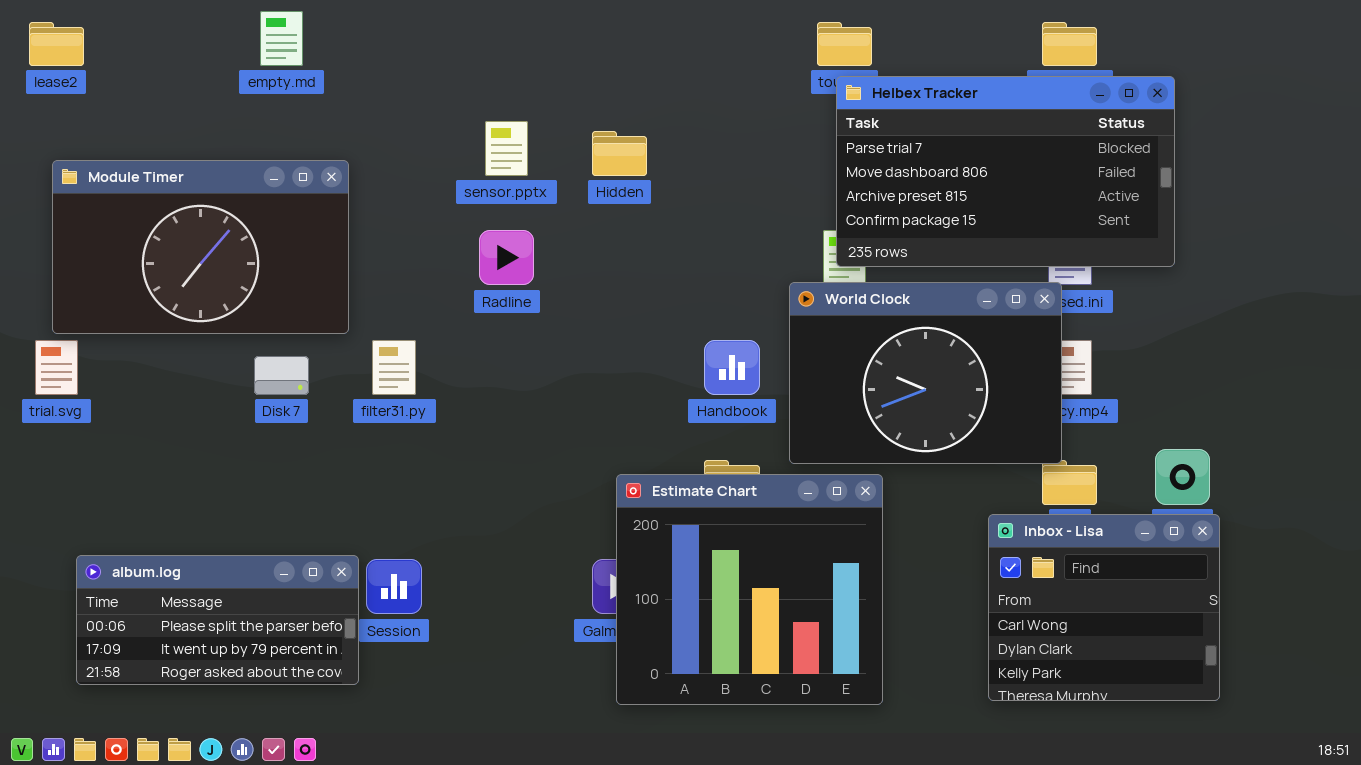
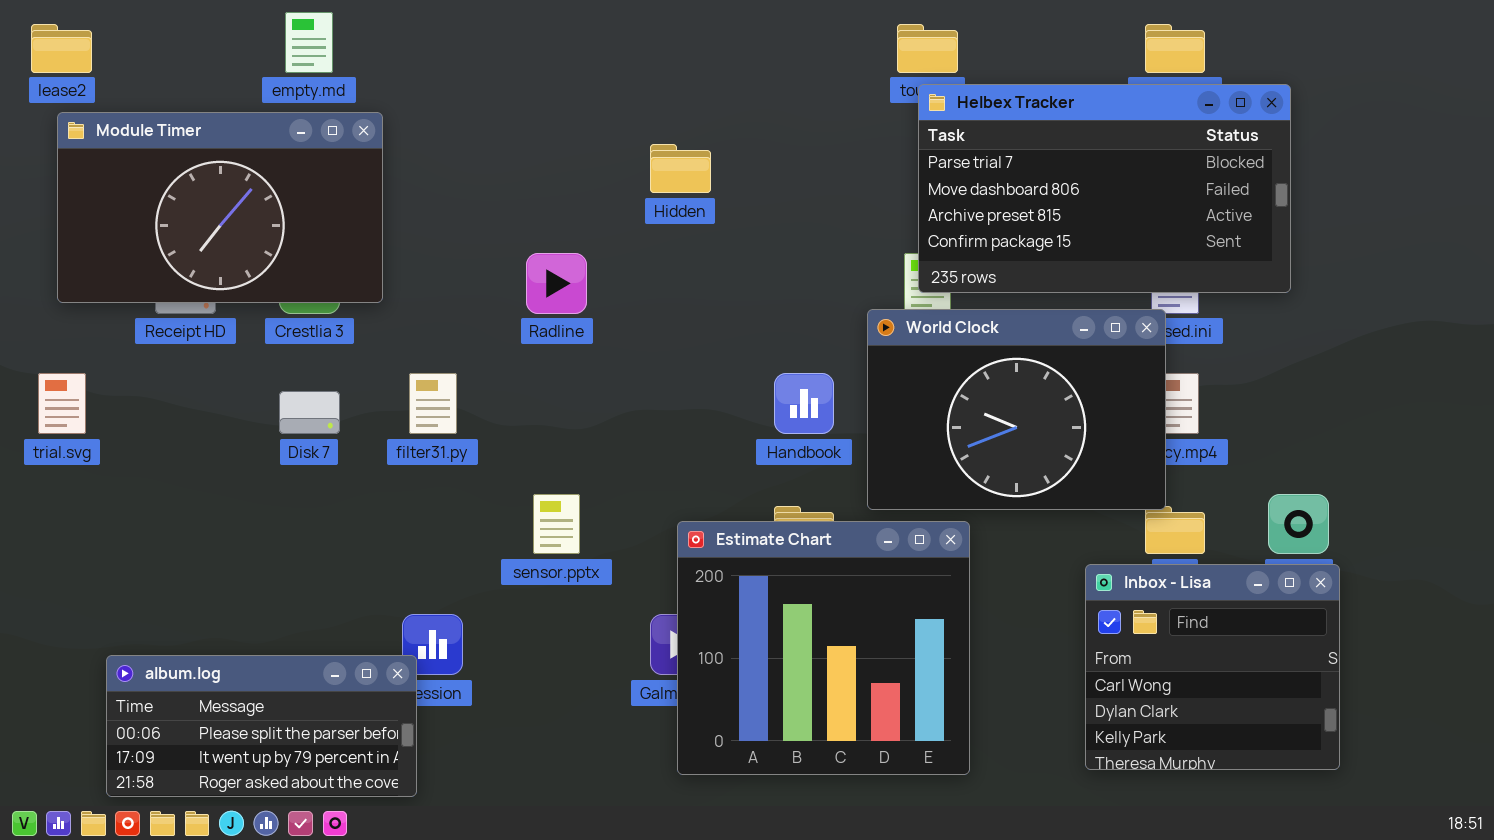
sensor.pptx: [485,121,528,176] -> [533,494,580,554], moved
Module Timer: [52,160,349,334] -> [57,112,383,303], moved
album.log: [76,555,359,685] -> [106,655,417,797], moved

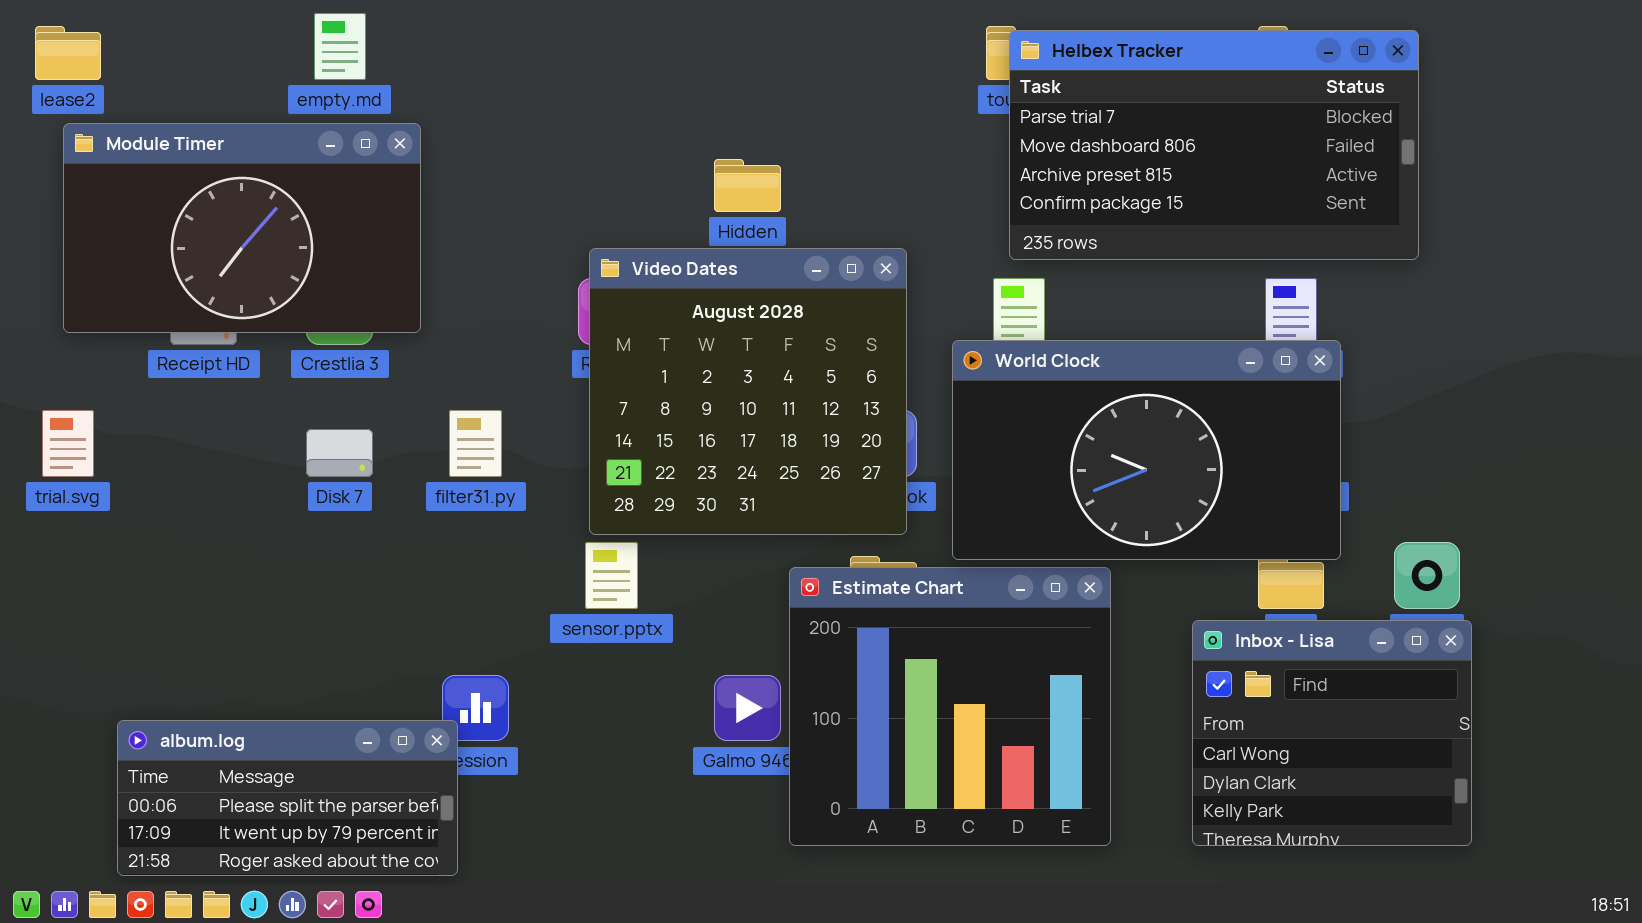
Helbex Tracker: [918,84,1291,293] -> [1009,30,1419,260], moved
Video Dates: none -> [589,248,907,535], opened
World Clock: [867,309,1166,510] -> [952,340,1341,560], resized
Estimate Chart: [677,521,970,775] -> [789,567,1111,846], moved

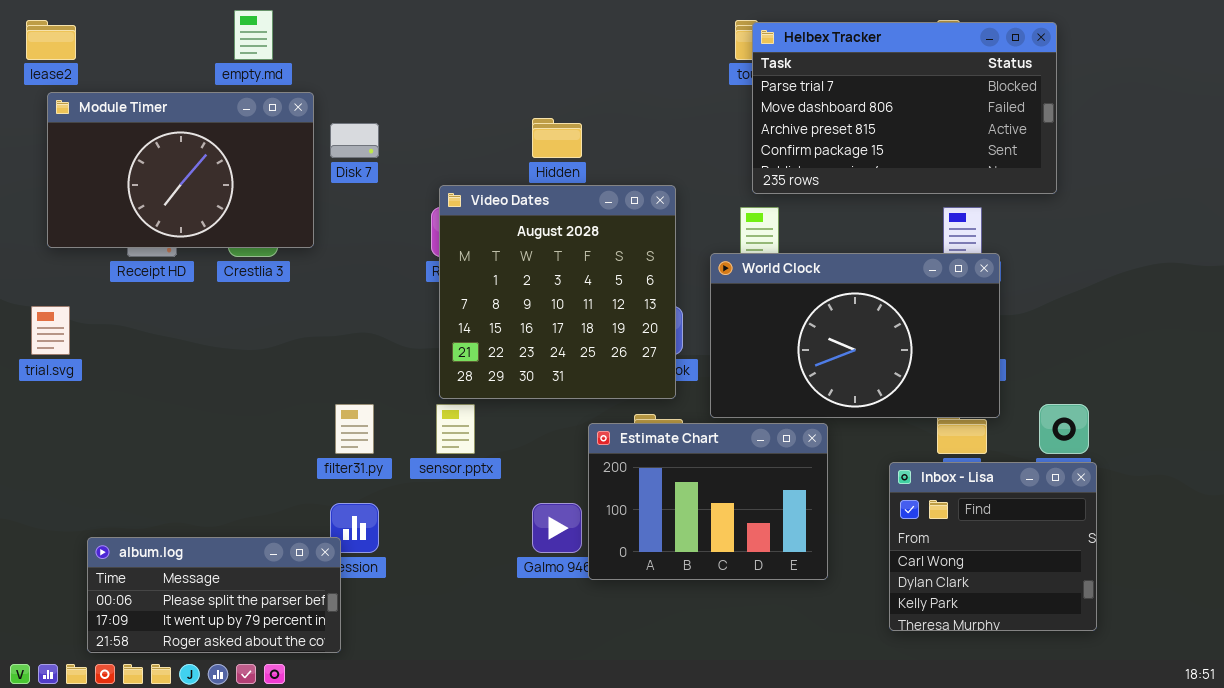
filter31.py: [449,410,502,477] -> [335,404,374,454], moved
Disk 7: [306,429,373,477] -> [330,123,379,158], moved
Estimate Chart: [789,567,1111,846] -> [588,423,828,580], resized

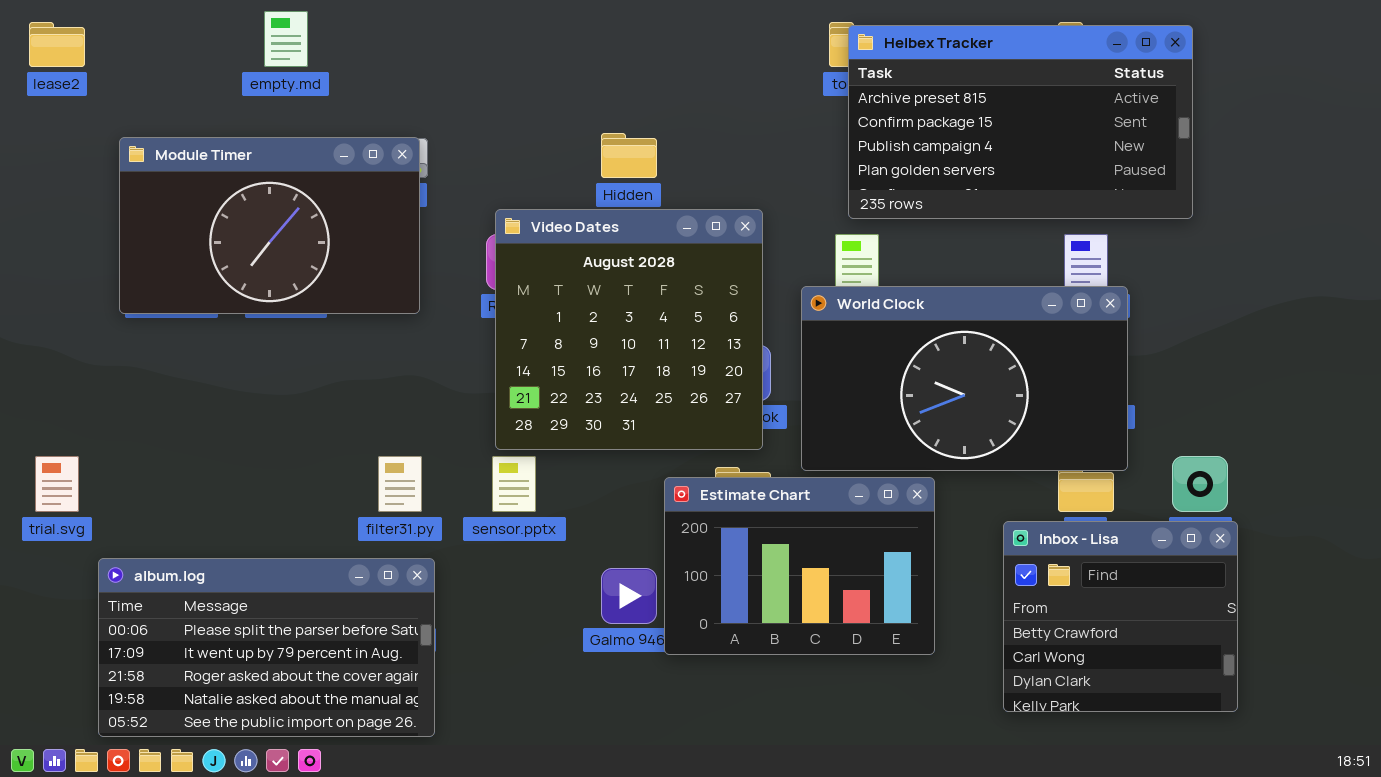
Helbex Tracker: [752,22,1057,194] -> [848,25,1193,219], scrolled down 2 rows
Module Timer: [47,92,314,248] -> [119,137,420,314], moved
trial.svg: [31,306,70,355] -> [35,456,79,512], moved
Inbox - Lisa: [889,462,1097,631] -> [1003,521,1238,712], scrolled up 1 row
album.log: [87,537,341,653] -> [98,558,435,737], resized

